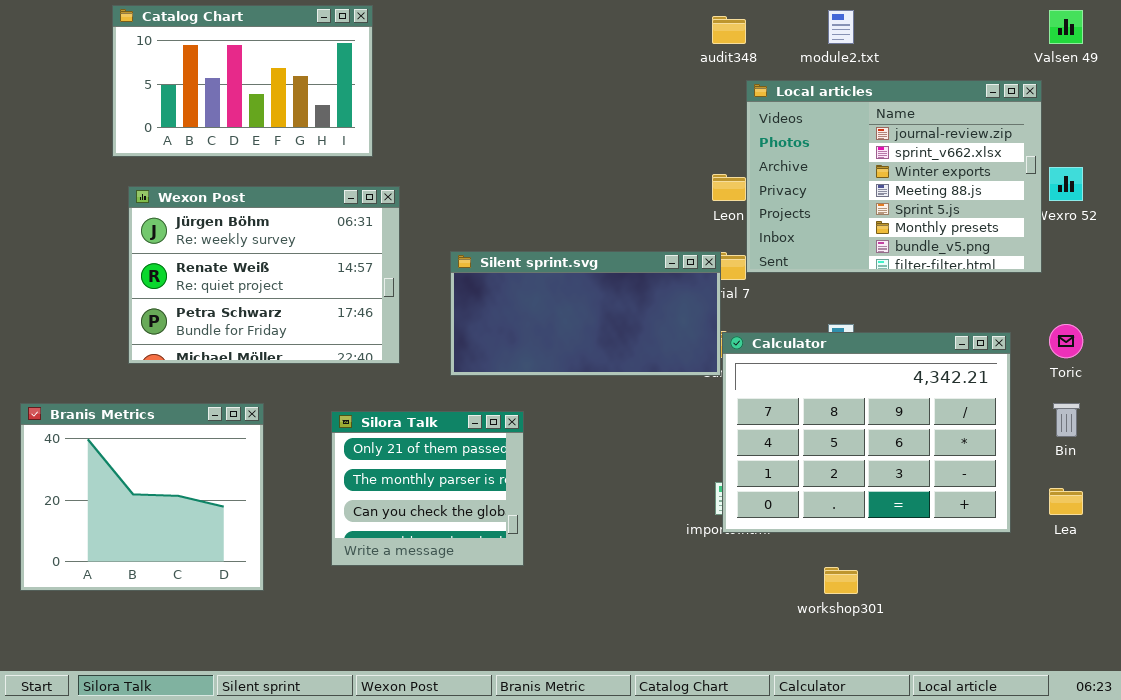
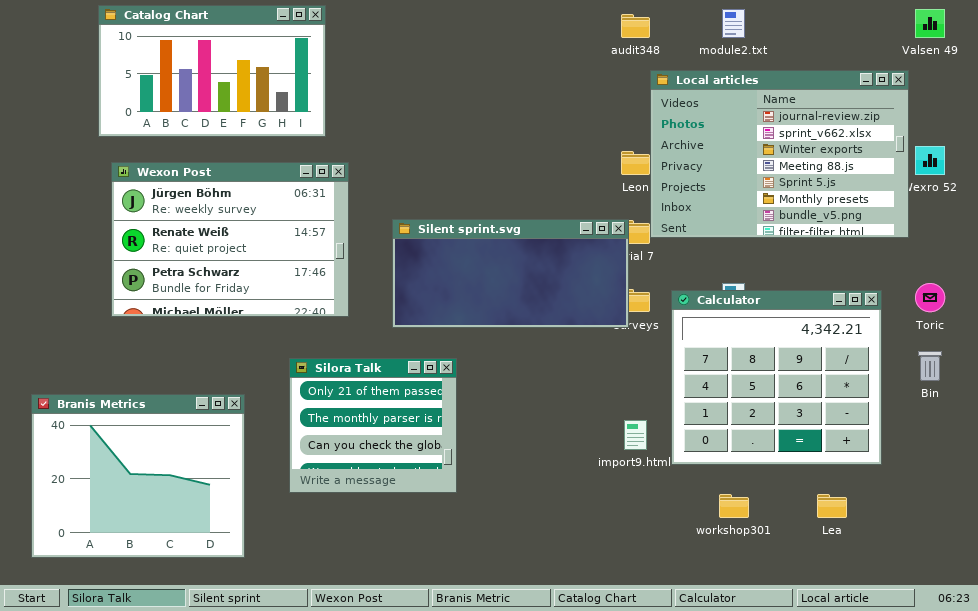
Calculator: [722,332,1011,533] -> [671,290,882,465], resized
Branis Metrics: [20,403,264,591] -> [31,394,245,558], moved
Lea: [1049,488,1083,515] -> [817,494,847,518], moved

